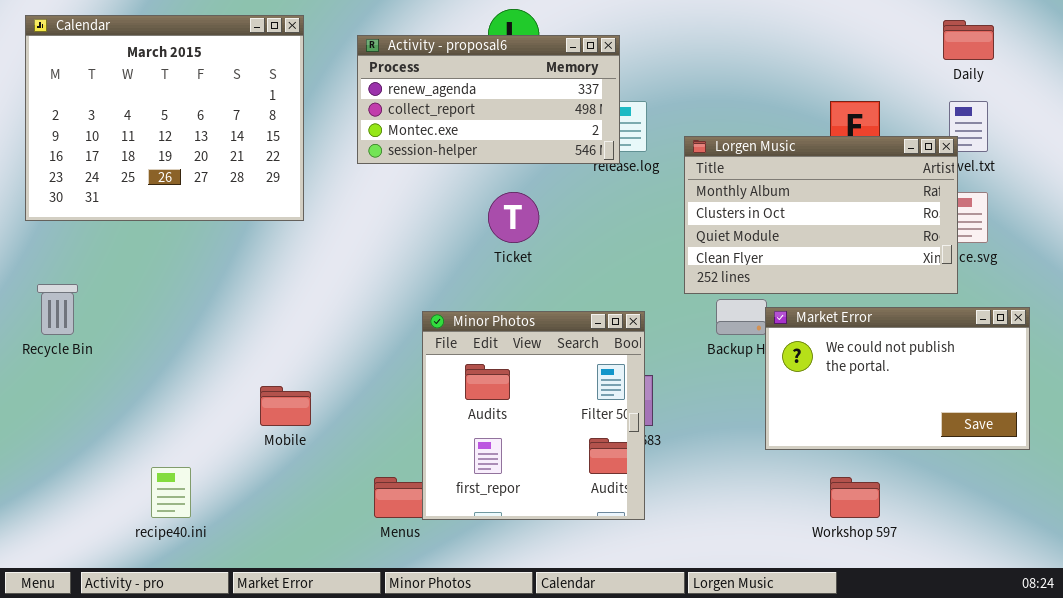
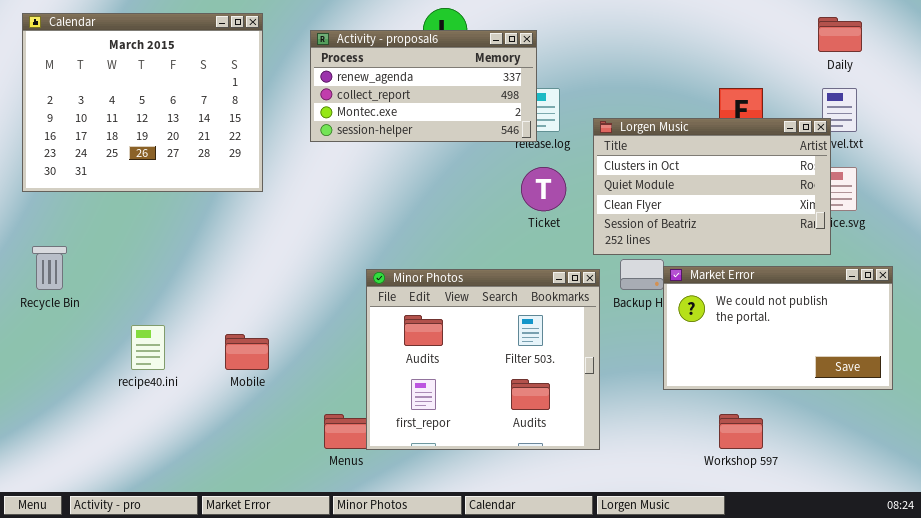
Lorgen Music: [684,136,958,294] -> [593,118,831,255], scrolled down 1 row
Ticket: [488,192,539,243] -> [521,167,566,211], moved
Minor Photos: [422,311,645,520] -> [366,269,600,450], resized
recipe40.ini: [151,467,191,518] -> [131,325,165,370], moved

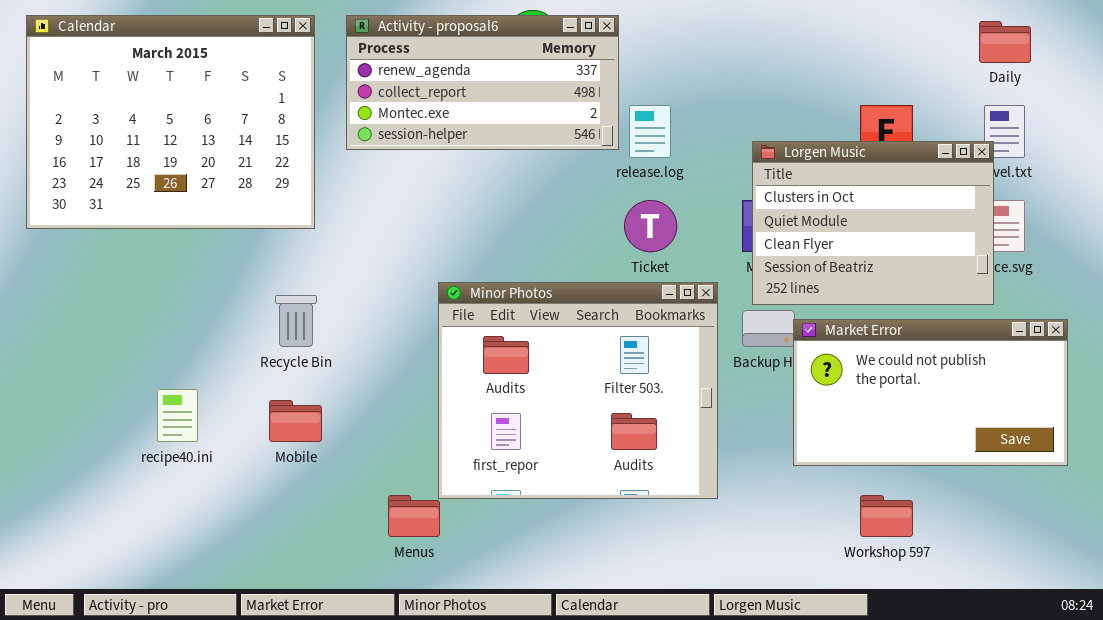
Activity - proposal6: [310,30,537,142] -> [346,15,619,150], moved
Lorgen Music: [593,118,831,255] -> [752,141,994,305], resized
Recycle Bin: [32,246,67,290] -> [275,295,317,347], moved
Minor Photos: [366,269,600,450] -> [438,282,718,499], moved

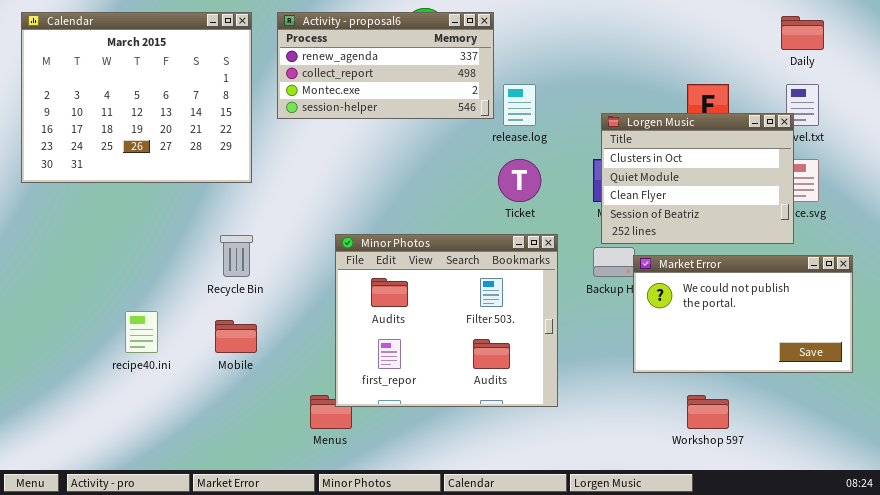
Minor Photos: [438,282,718,499] -> [335,234,558,407], moved

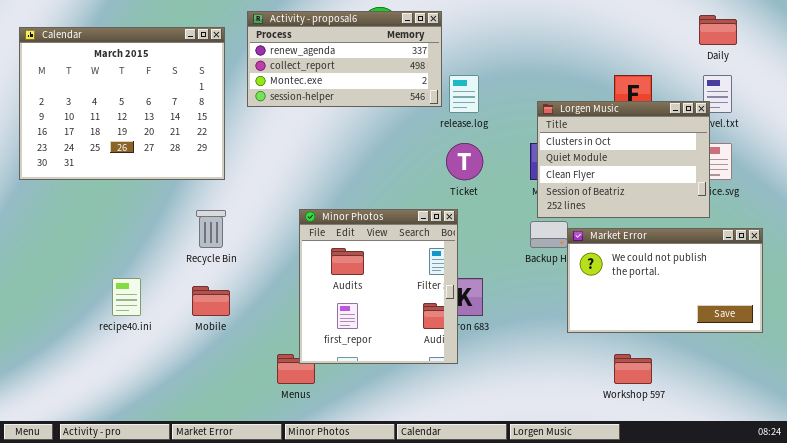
Calendar: [21,12,252,183] -> [19,27,225,180], moved
Minor Photos: [335,234,558,407] -> [299,209,458,364], resized

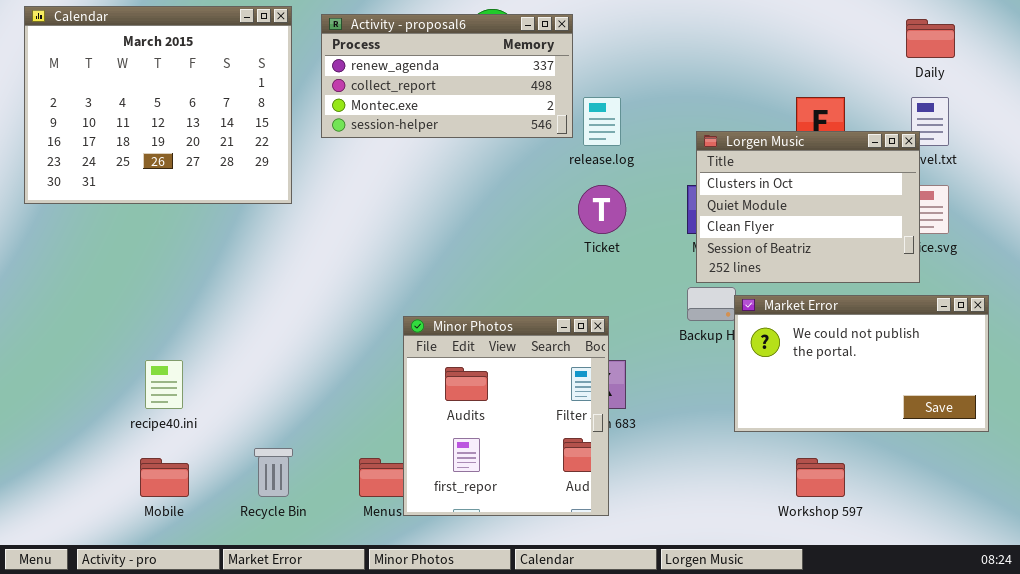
Calendar: [19,27,225,180] -> [24,6,292,204], moved
Minor Photos: [299,209,458,364] -> [403,316,609,516], moved
Recycle Bin: [196,210,226,248] -> [254,448,293,497], moved
Mobile: [192,286,230,316] -> [140,458,189,497], moved

